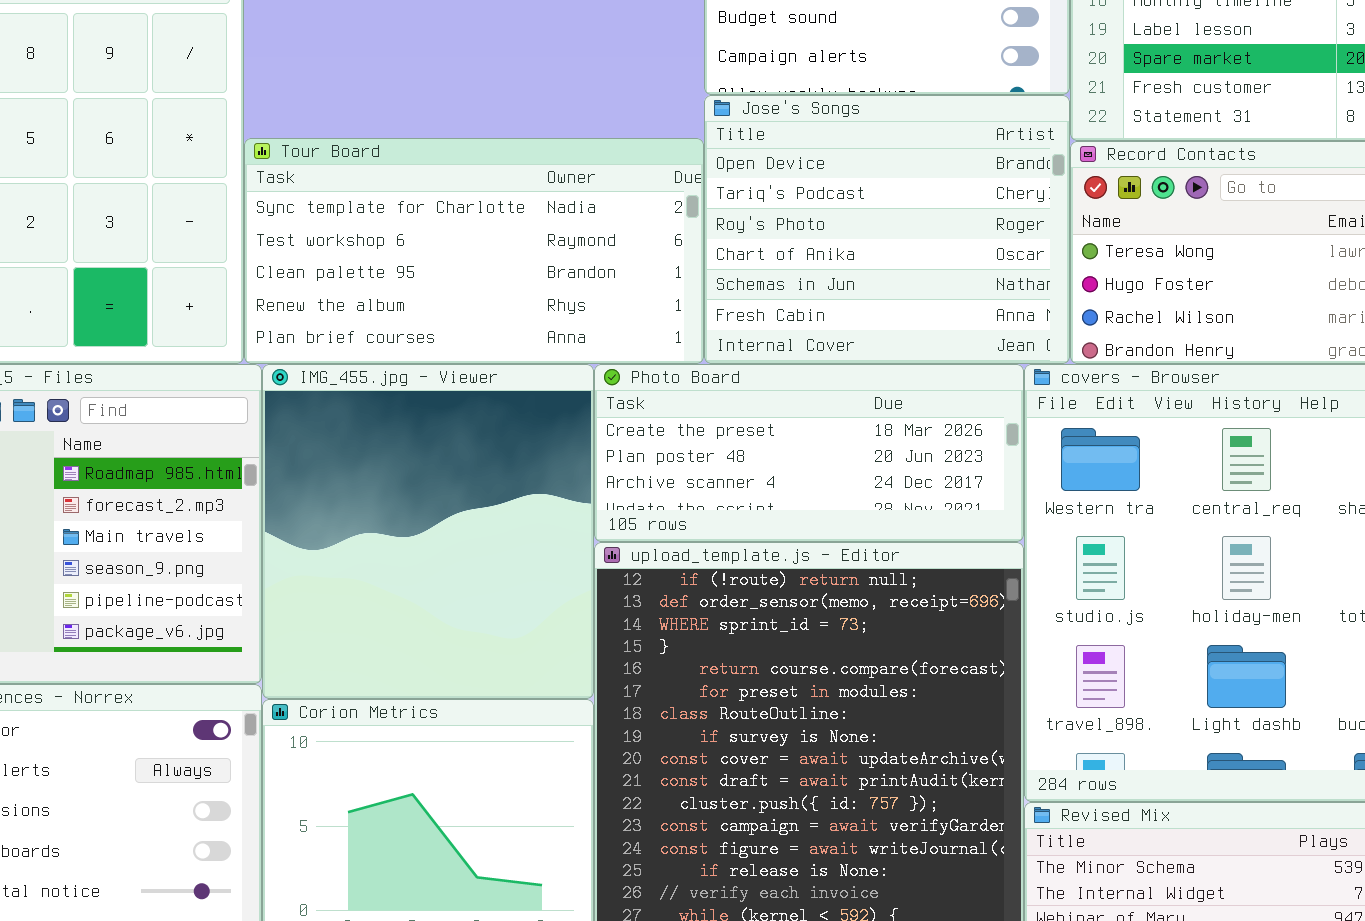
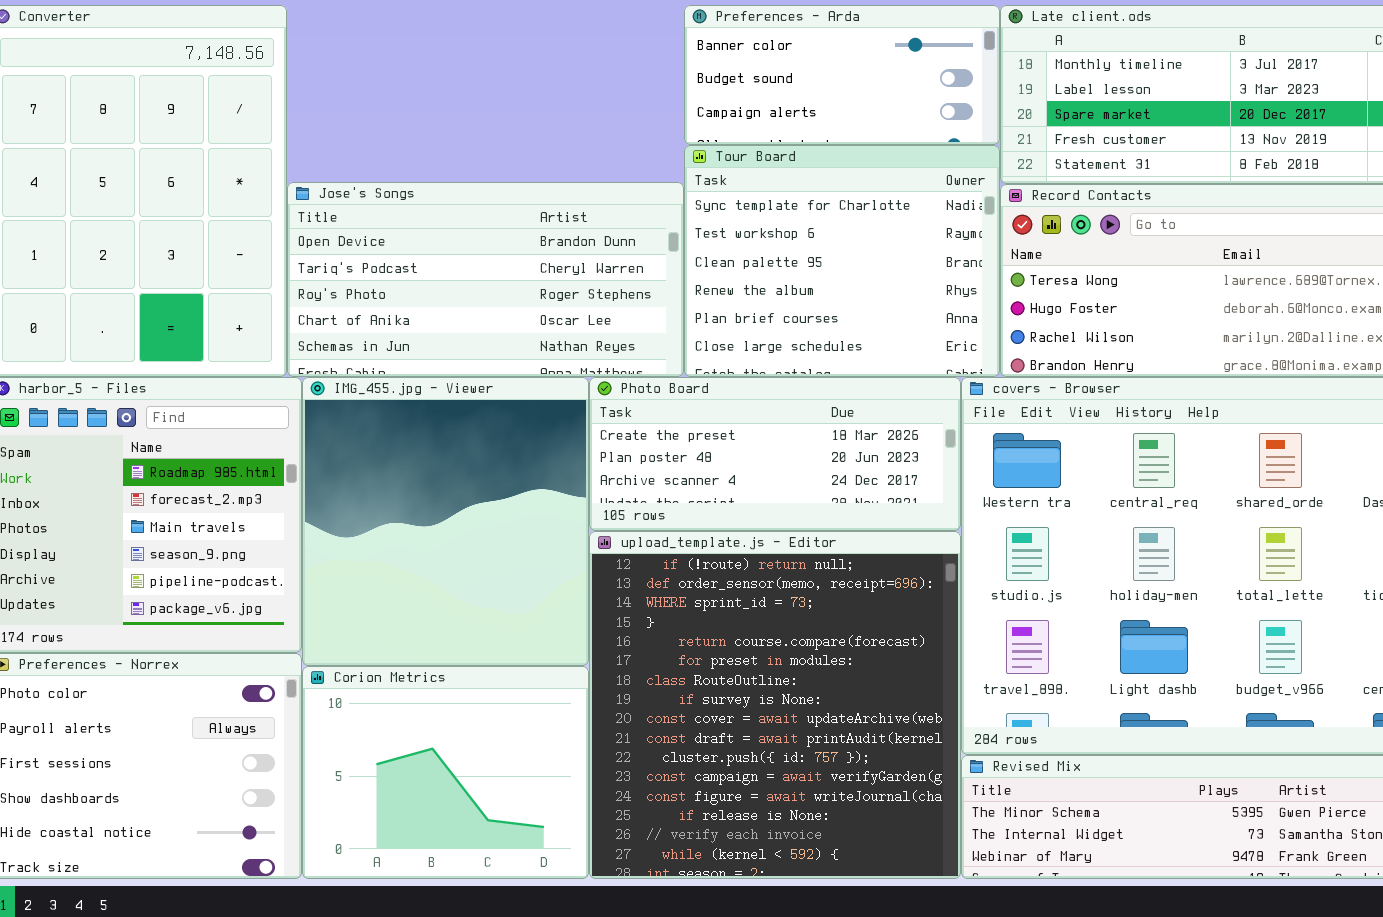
Jose's Songs: [704,95,1070,364] -> [287,182,684,377], moved, resized
Tour Board: [244,138,704,364] -> [684,145,1000,377], moved, resized

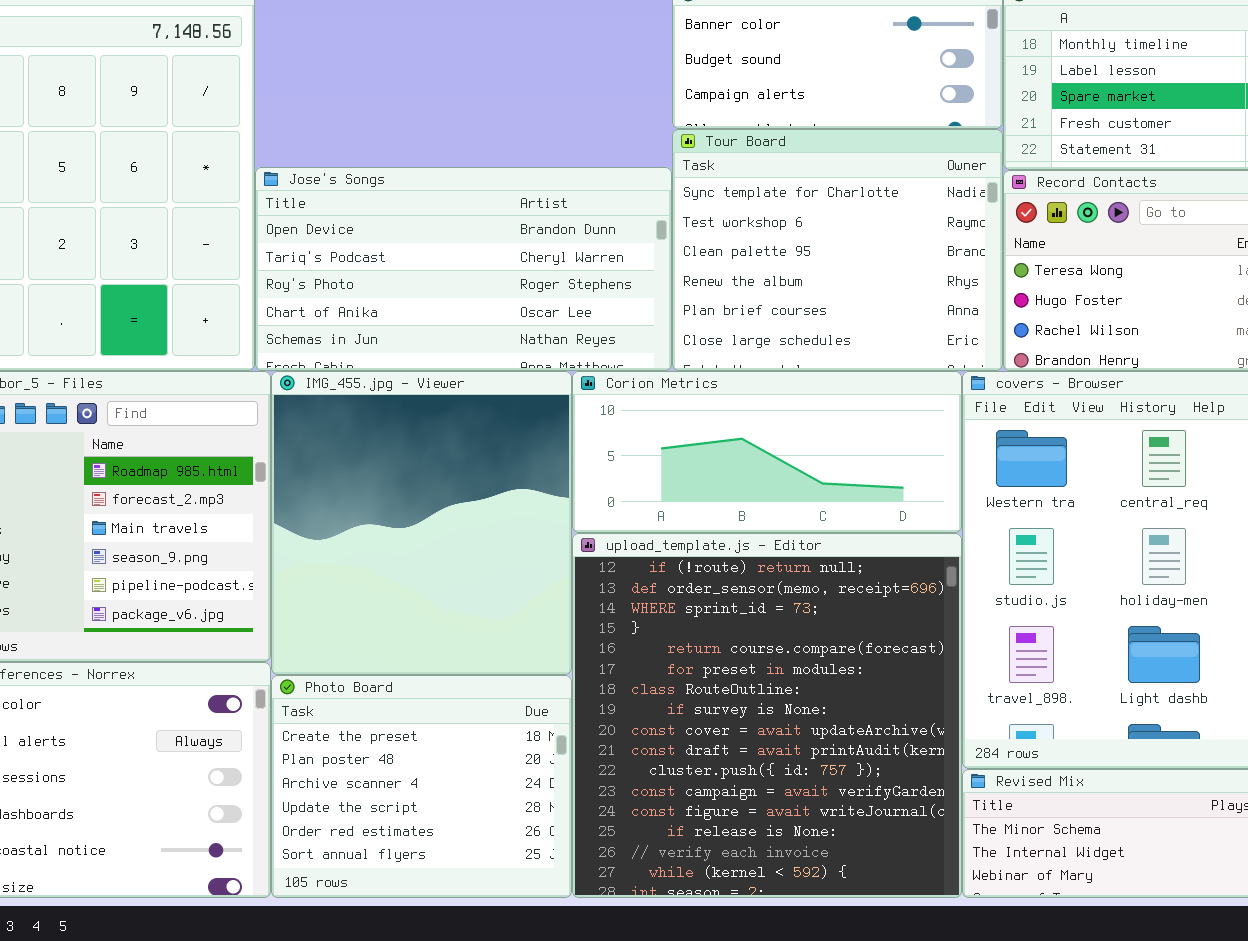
Photo Board: [589,377,961,531] -> [271,675,572,898], moved, resized
Corion Metrics: [302,666,589,879] -> [572,371,962,533], moved, resized

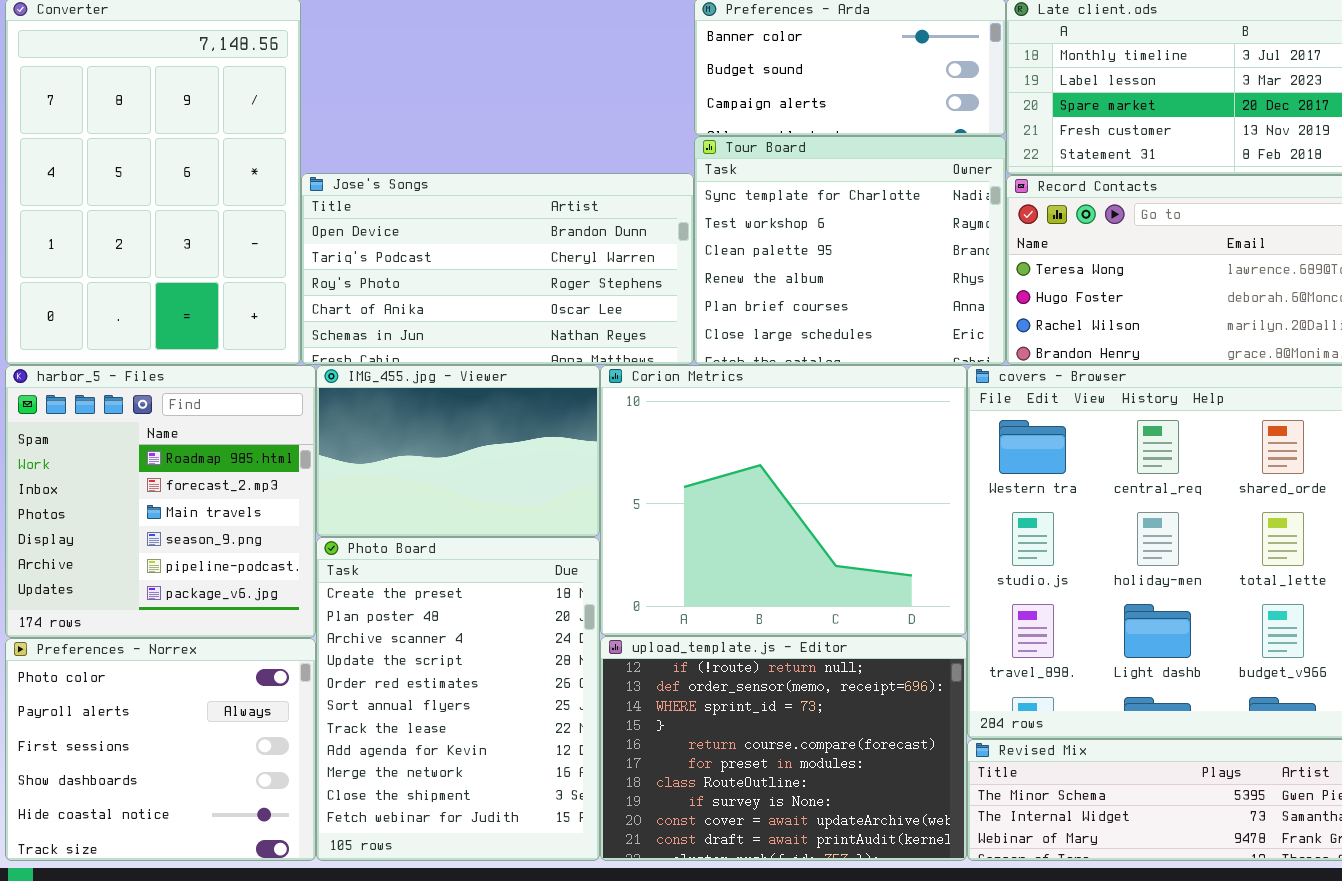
IMG_455.jpg - Viewer: [271,371,572,675] -> [316,365,600,537], resized
Corion Metrics: [572,371,962,533] -> [600,365,967,636], resized
upload_template.js - Editor: [572,533,962,898] -> [600,636,967,861], resized
Photo Board: [271,675,572,898] -> [316,537,600,861], resized

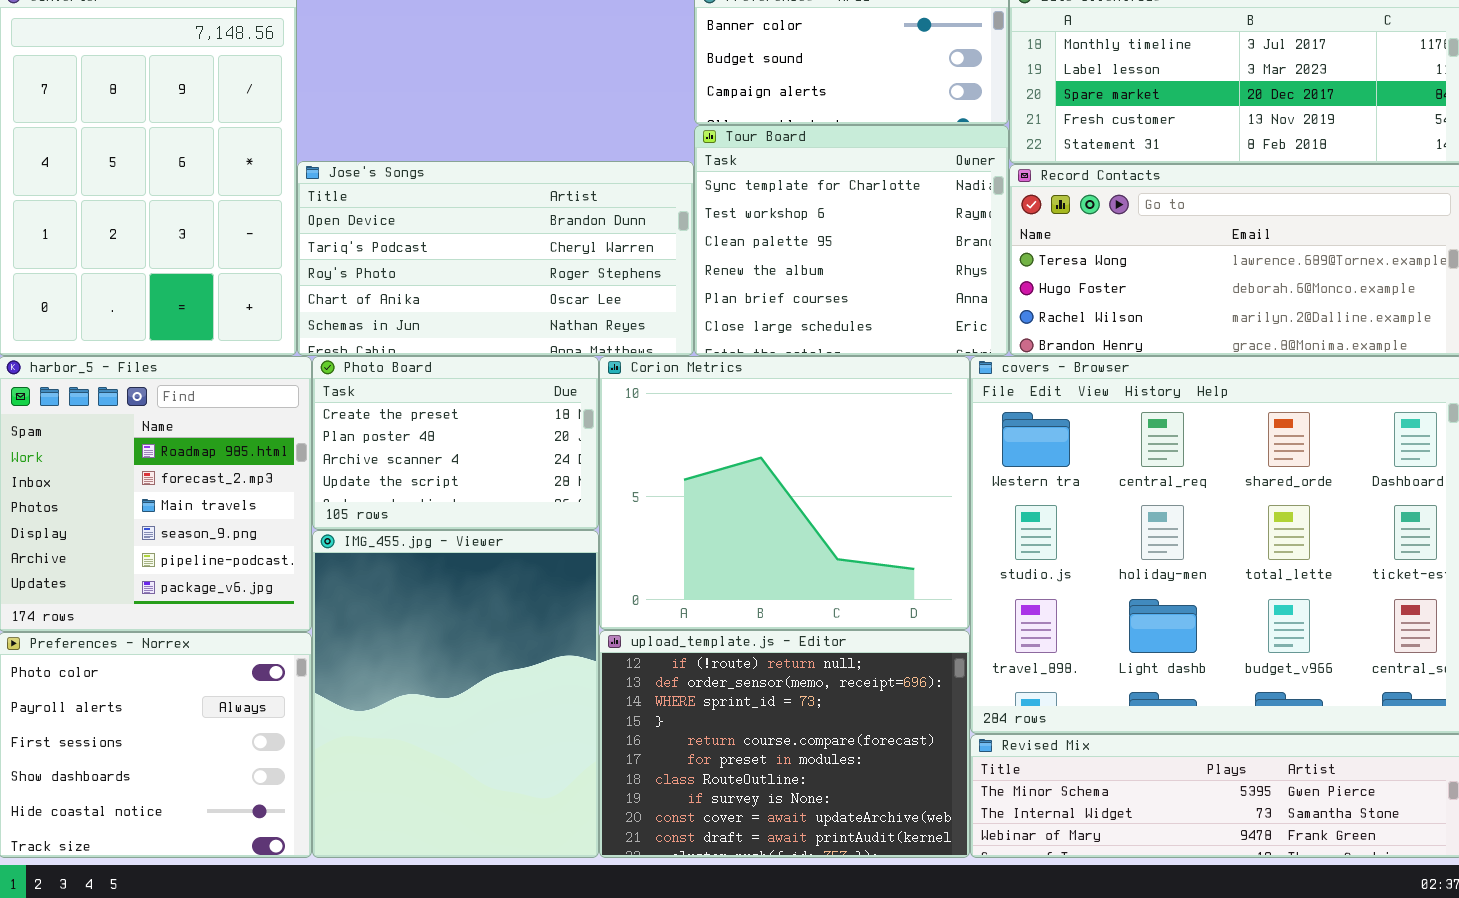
IMG_455.jpg - Viewer: [316,365,600,537] -> [312,530,599,858], moved, resized
Photo Board: [316,537,600,861] -> [312,356,599,530], moved, resized

